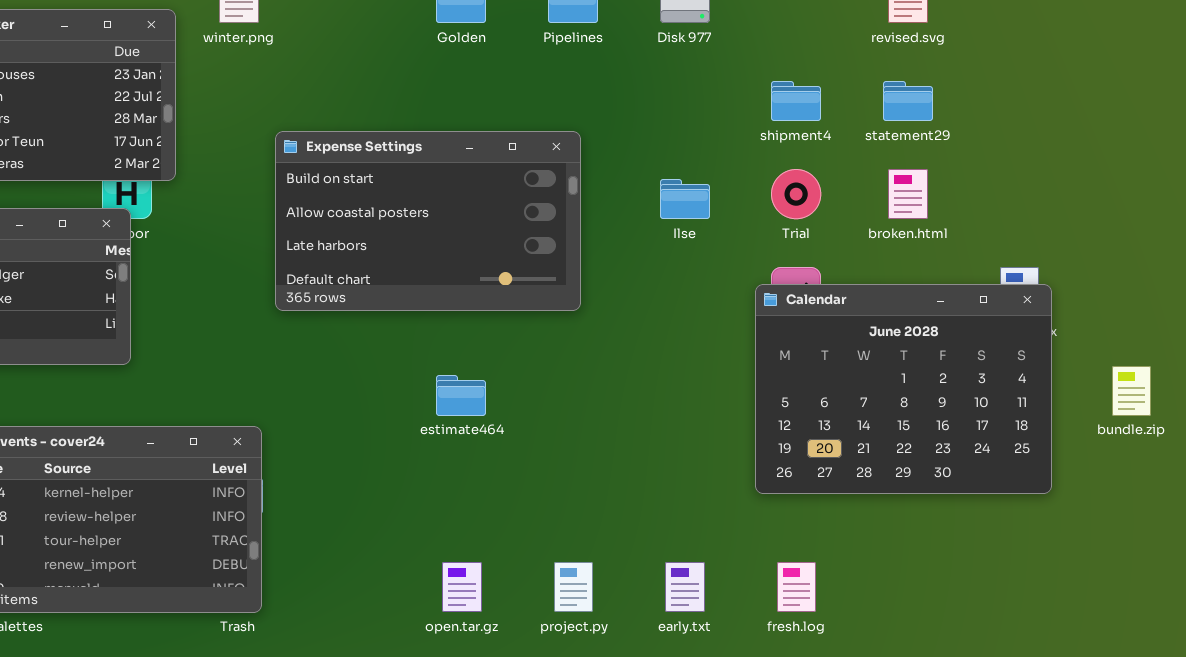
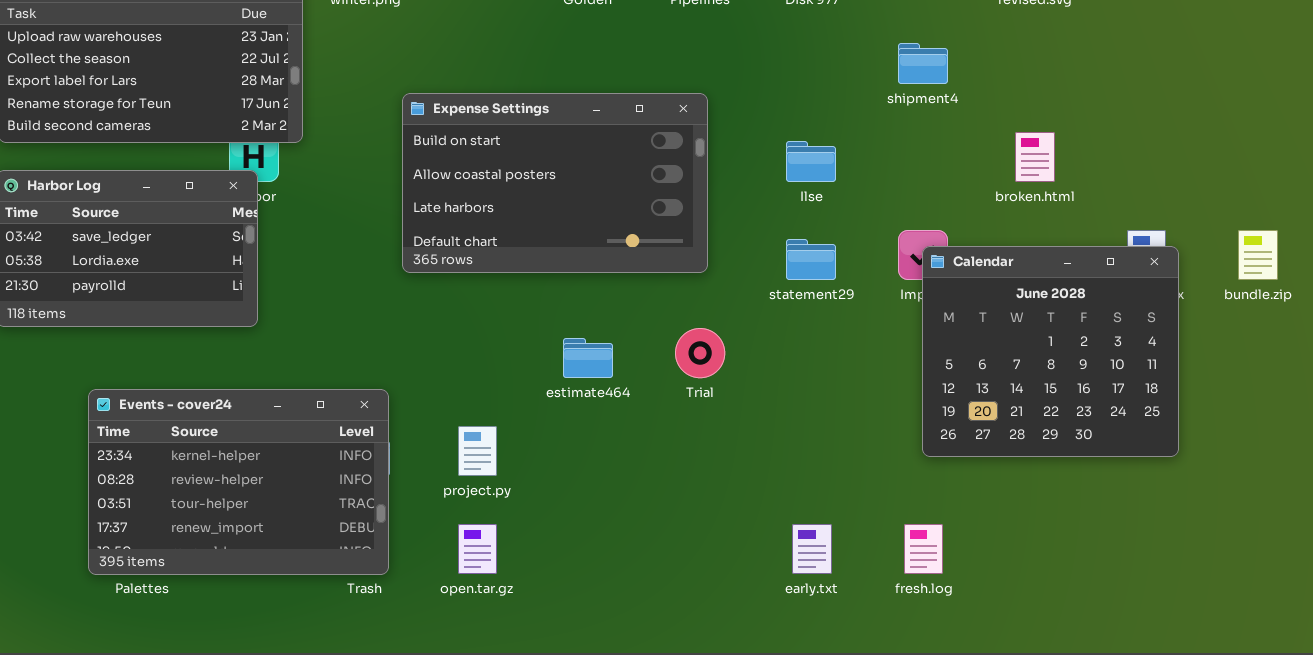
statement29: [883,81,933,121] -> [786,239,836,280], moved
Trial: [771,169,821,219] -> [675,328,725,378], moved
Calendar: [755,284,1052,494] -> [922,246,1179,457], resized
bundle.zip: [1112,366,1151,416] -> [1238,230,1278,280], moved
open.tar.gz: [442,562,482,612] -> [458,524,497,574], moved
project.py: [554,562,593,612] -> [458,426,497,476], moved

